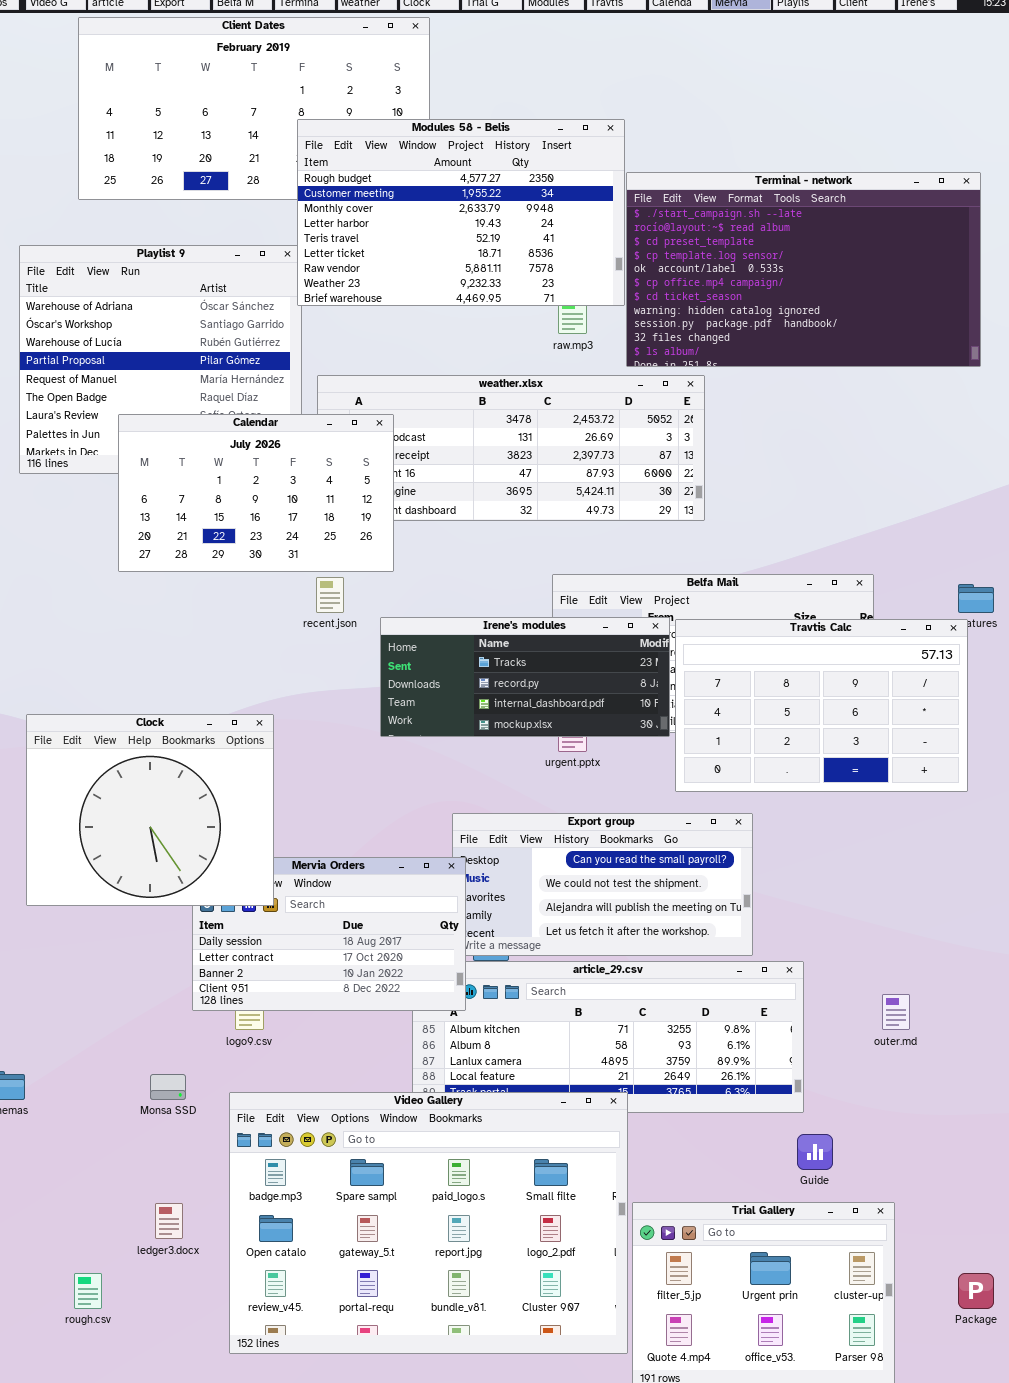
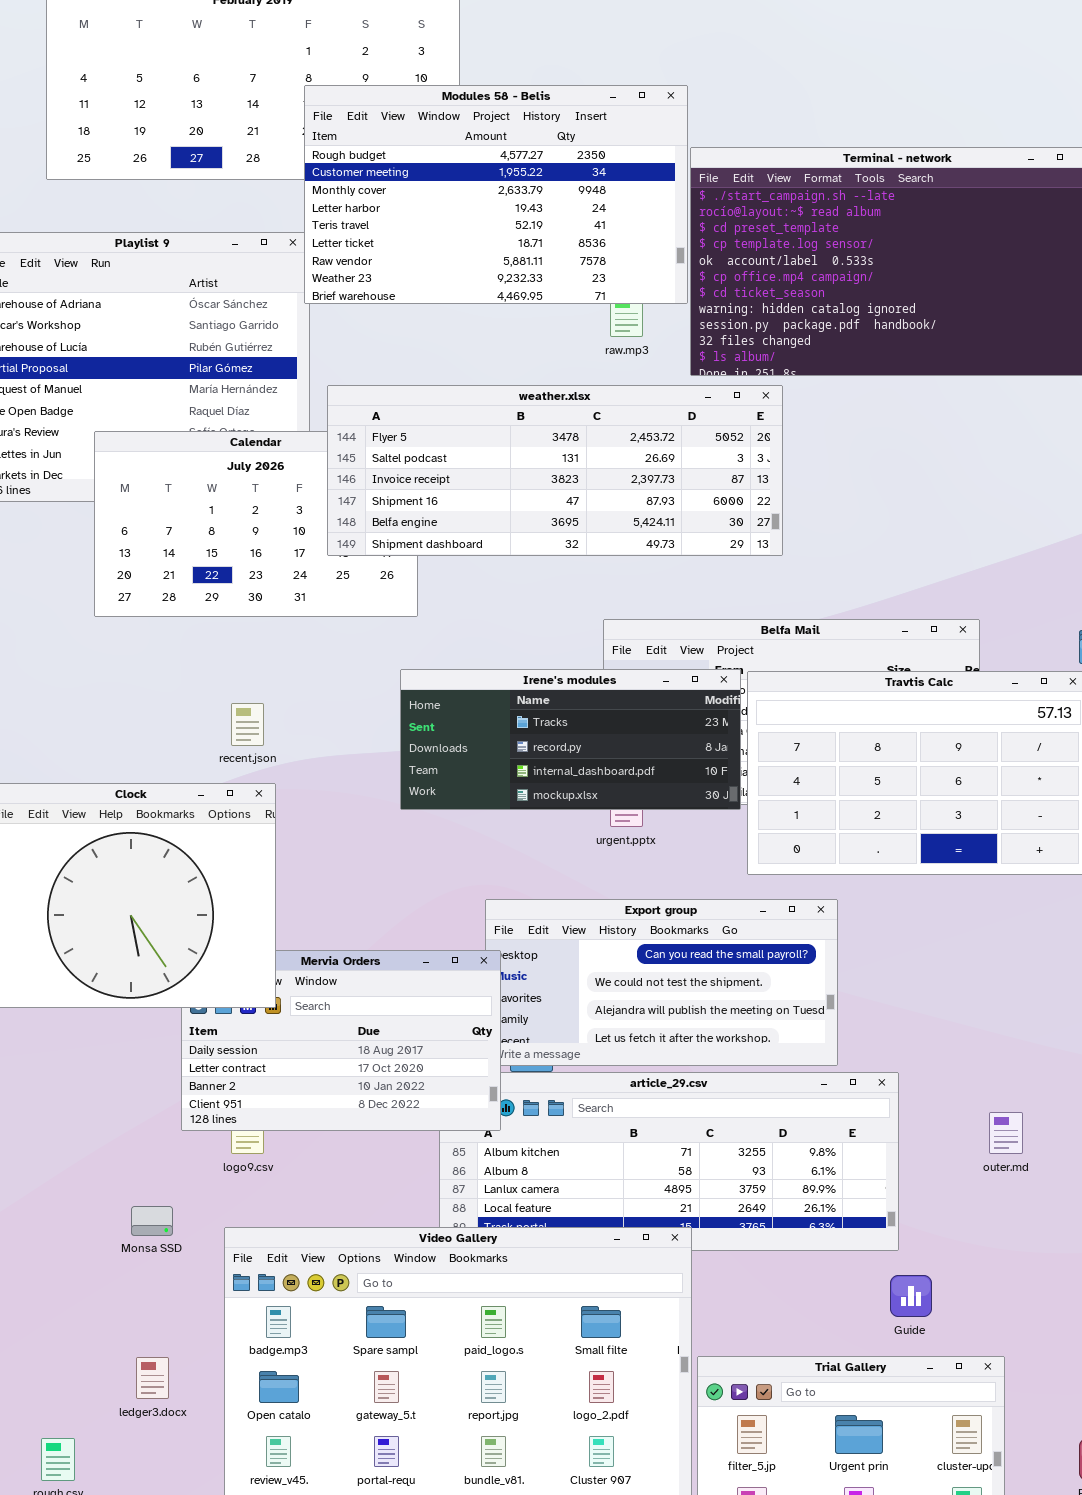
weather.xlsx: [317,375,705,521] -> [327,385,783,556], raised
recent.json: [316,577,344,613] -> [231,703,264,746], moved

